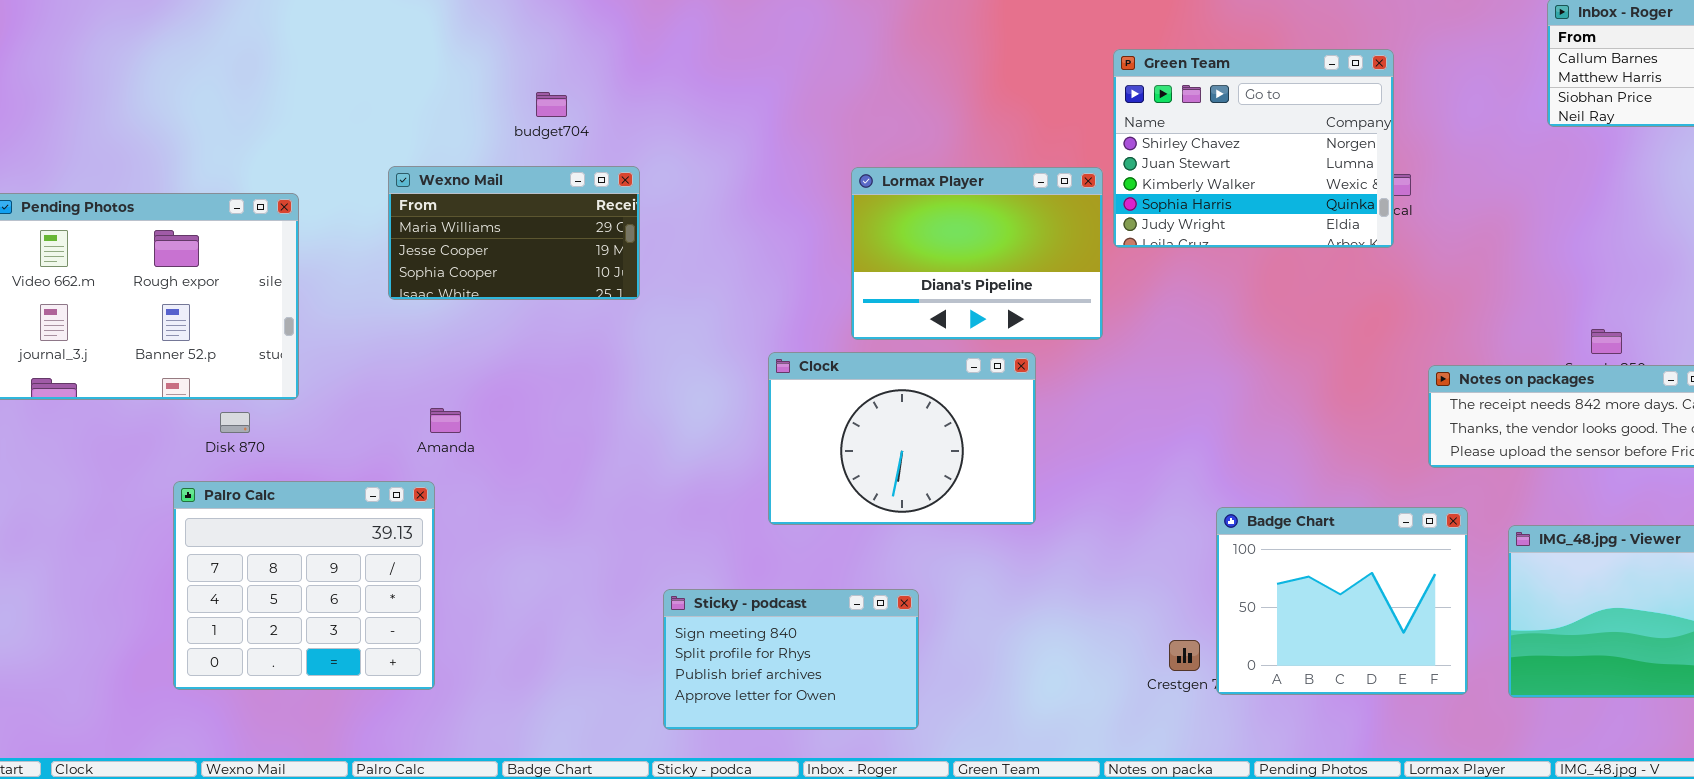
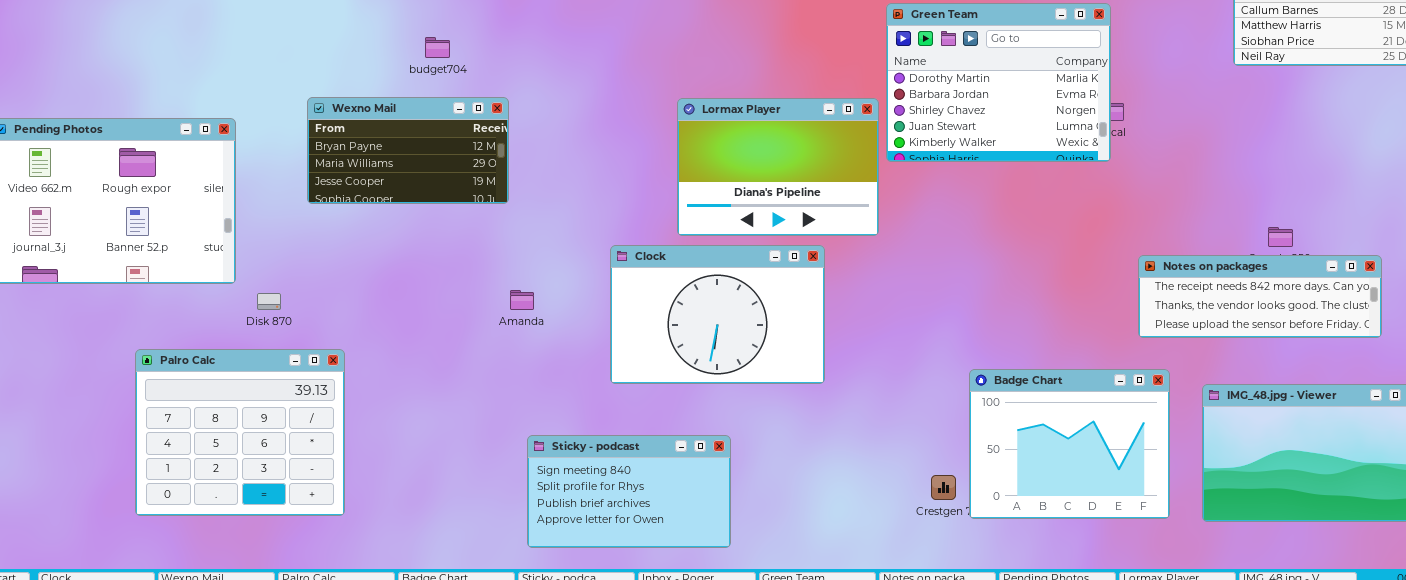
Green Team: [1113,49,1394,248] -> [886,3,1111,162], scrolled up 2 rows
Wexno Mail: [388,166,640,300] -> [307,97,509,204], scrolled up 1 row
Amanda: [430,408,461,433] -> [510,290,534,310], moved
Disk 870: [220,412,250,433] -> [257,293,281,310], moved

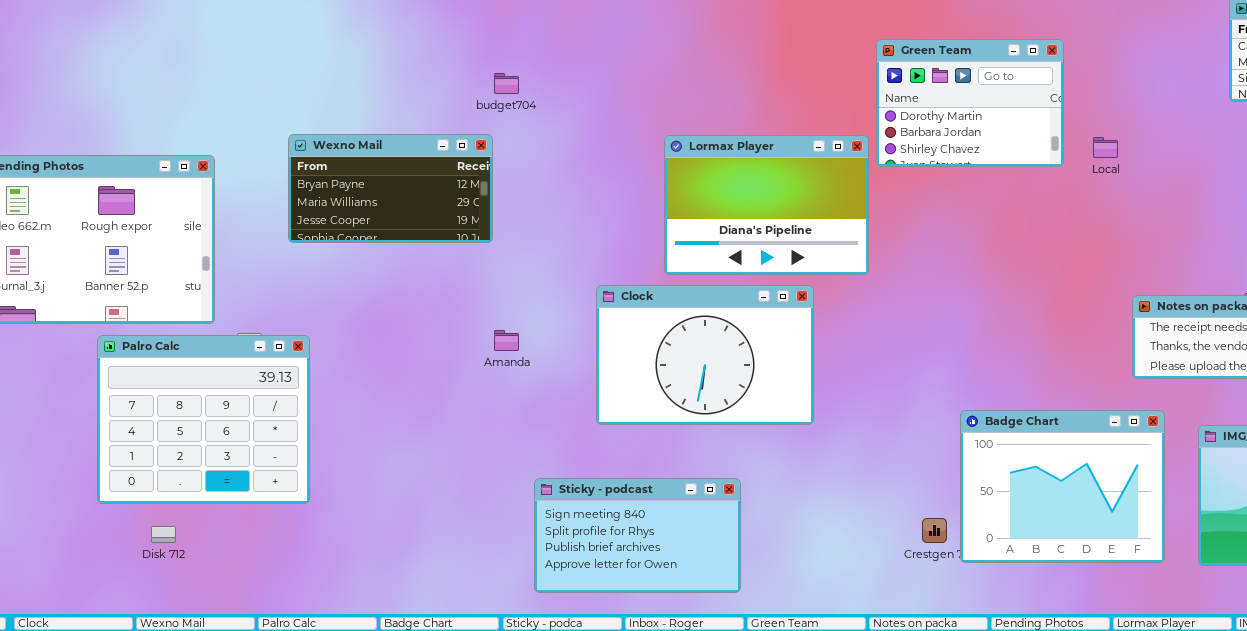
Green Team: [886,3,1111,162] -> [876,39,1064,167], resized
budget704: [425,37,450,58] -> [494,73,519,94], moved
Palro Calc: [135,349,345,516] -> [97,335,310,504], moved
Sticky - podcast: [527,435,731,548] -> [534,478,741,593], moved

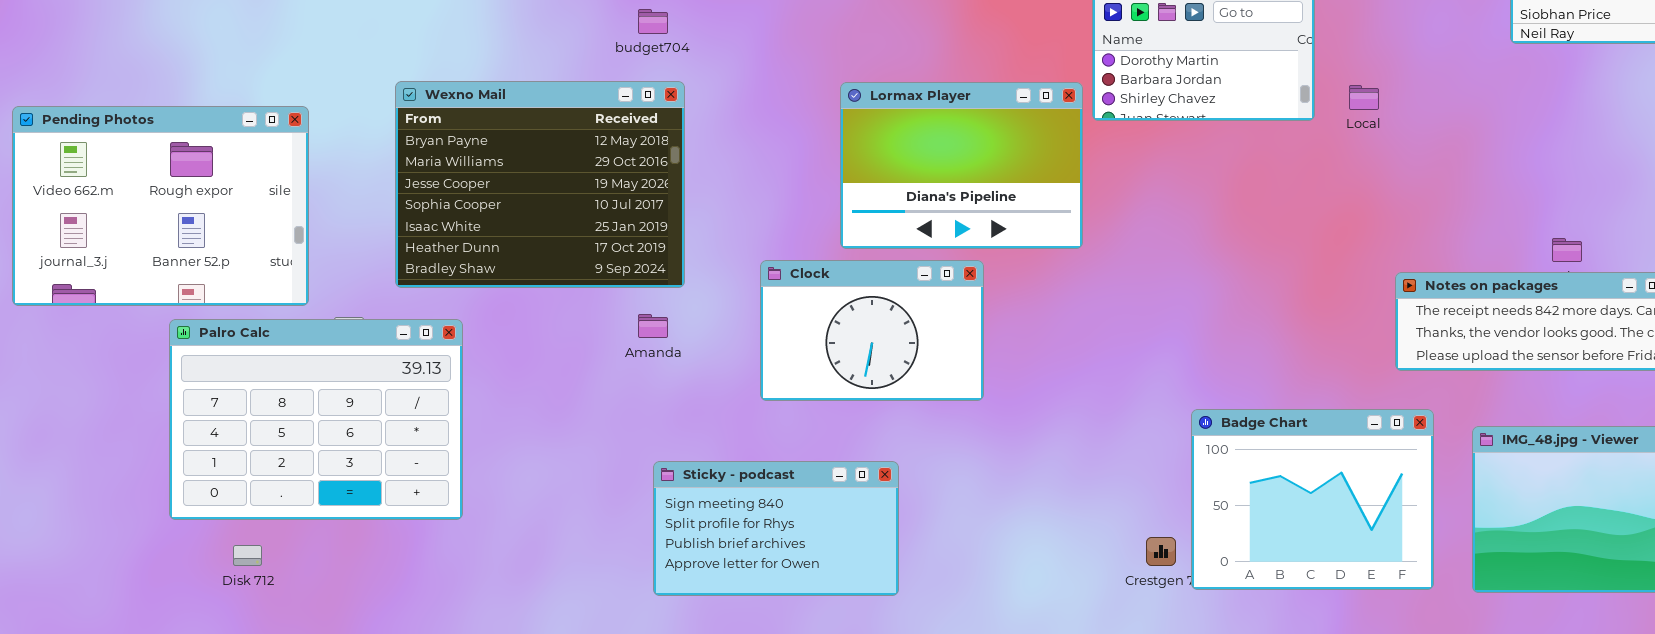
Wexno Mail: [288,134,493,243] -> [395,81,685,288], resized
Clock: [596,285,814,425] -> [760,260,984,401], resized
Palro Calc: [97,335,310,504] -> [169,319,463,520], resized
Sticky - podcast: [534,478,741,593] -> [653,461,899,596], moved

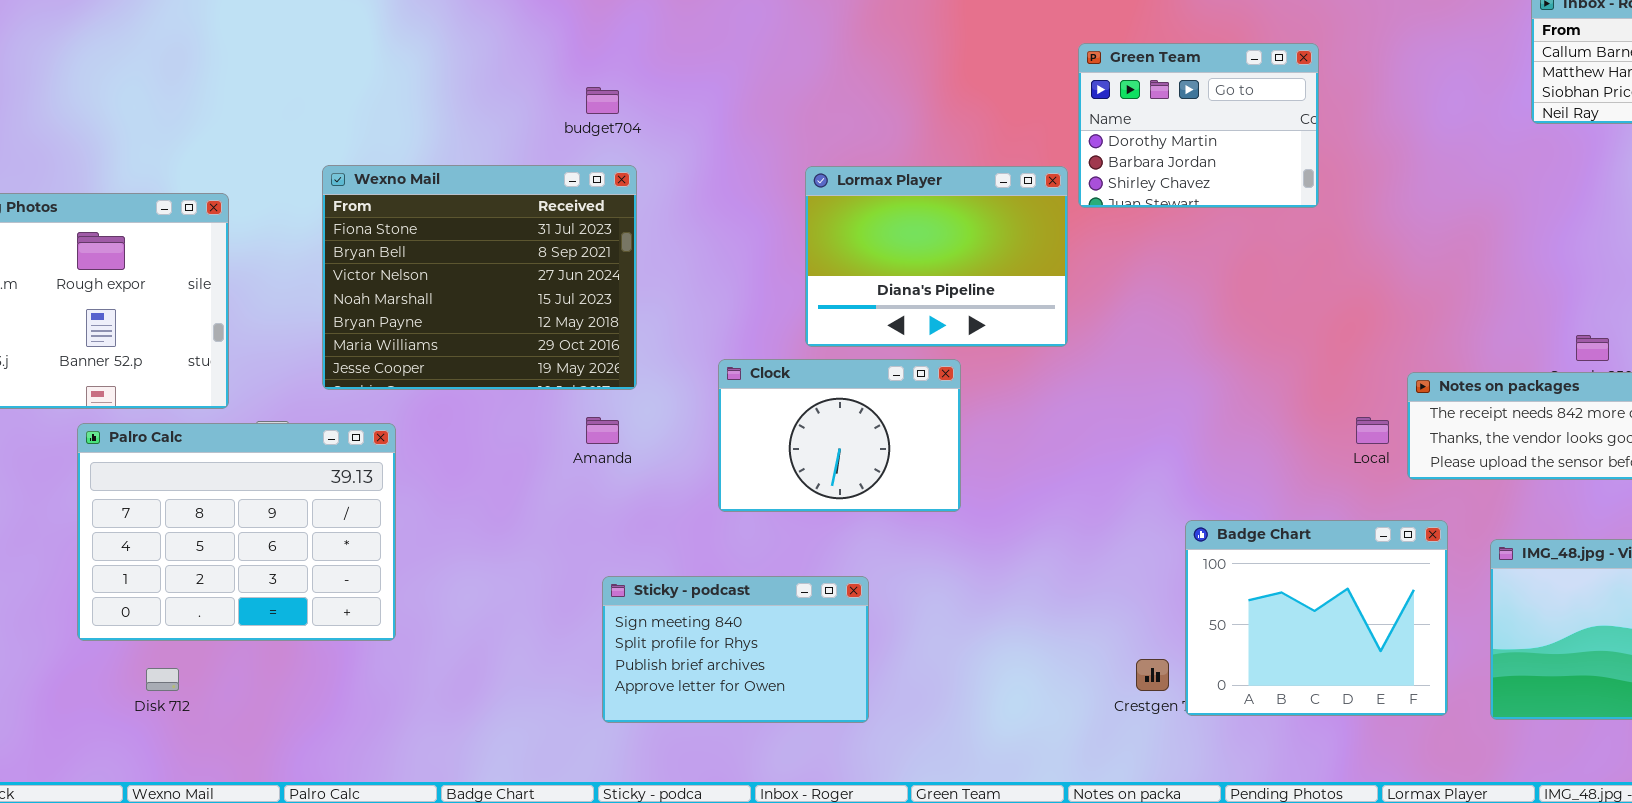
Wexno Mail: [395,81,685,288] -> [322,165,637,390], scrolled up 4 rows
Local: [1349,85,1379,110] -> [1356,417,1389,444], moved

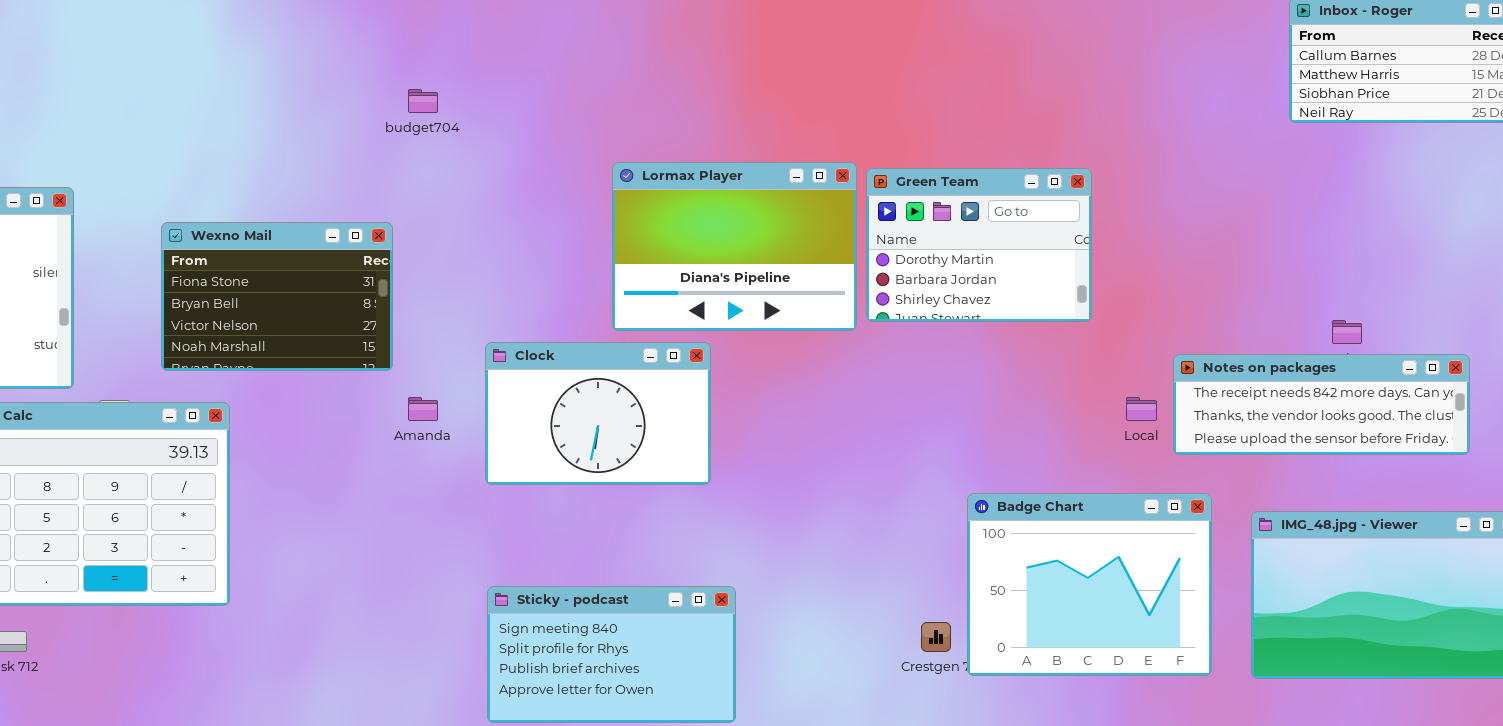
Green Team: [1078,43,1319,208] -> [866,168,1092,322], moved
Wexno Mail: [322,165,637,390] -> [161,222,393,371], resized
Clock: [718,359,961,512] -> [485,342,711,485], moved
Sticky - podcast: [602,576,869,723] -> [487,586,736,723], moved

